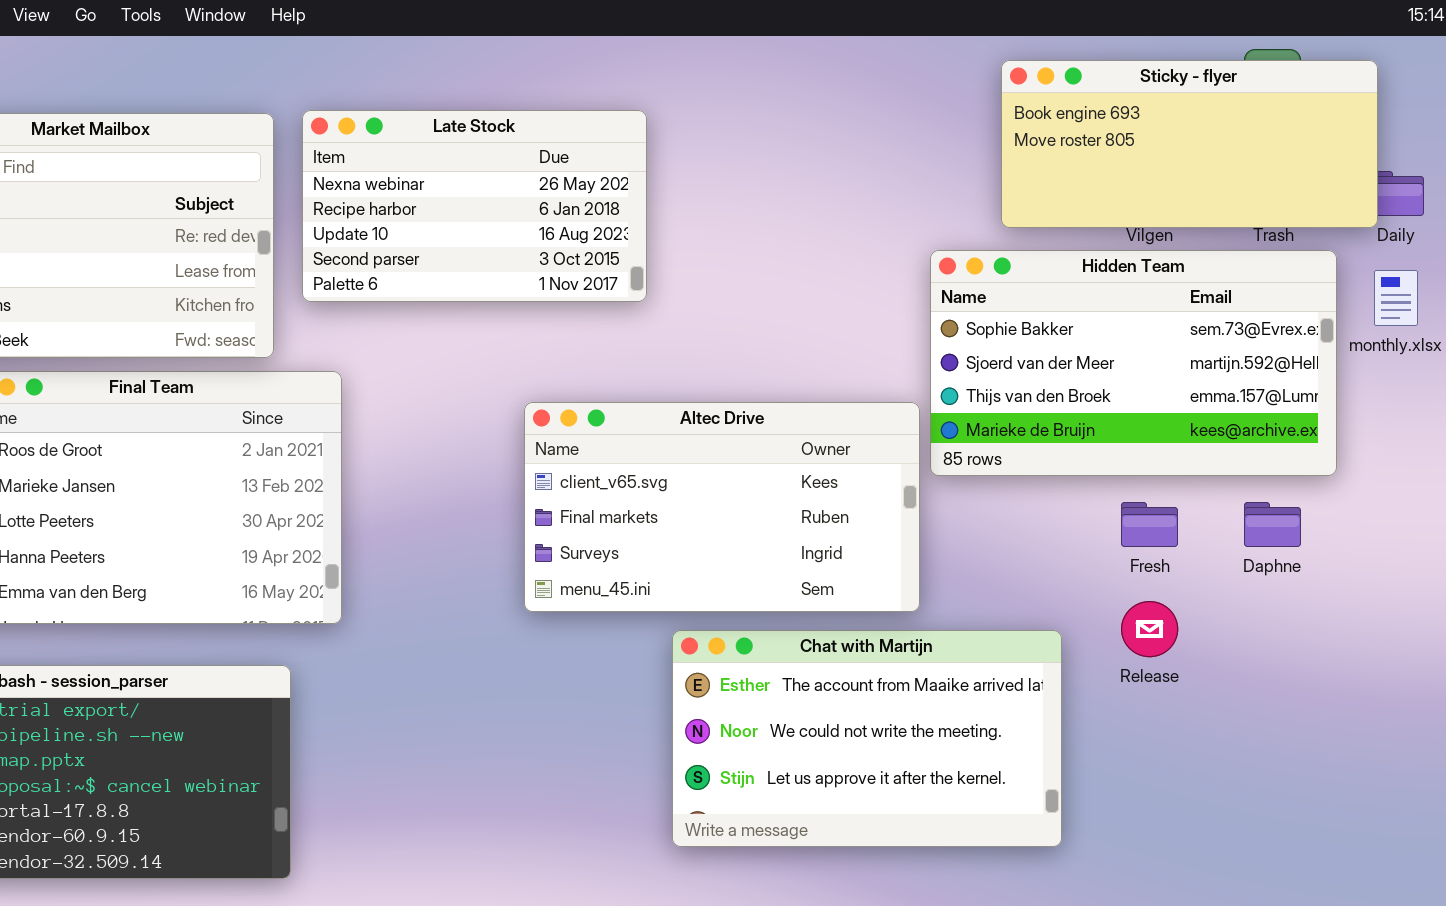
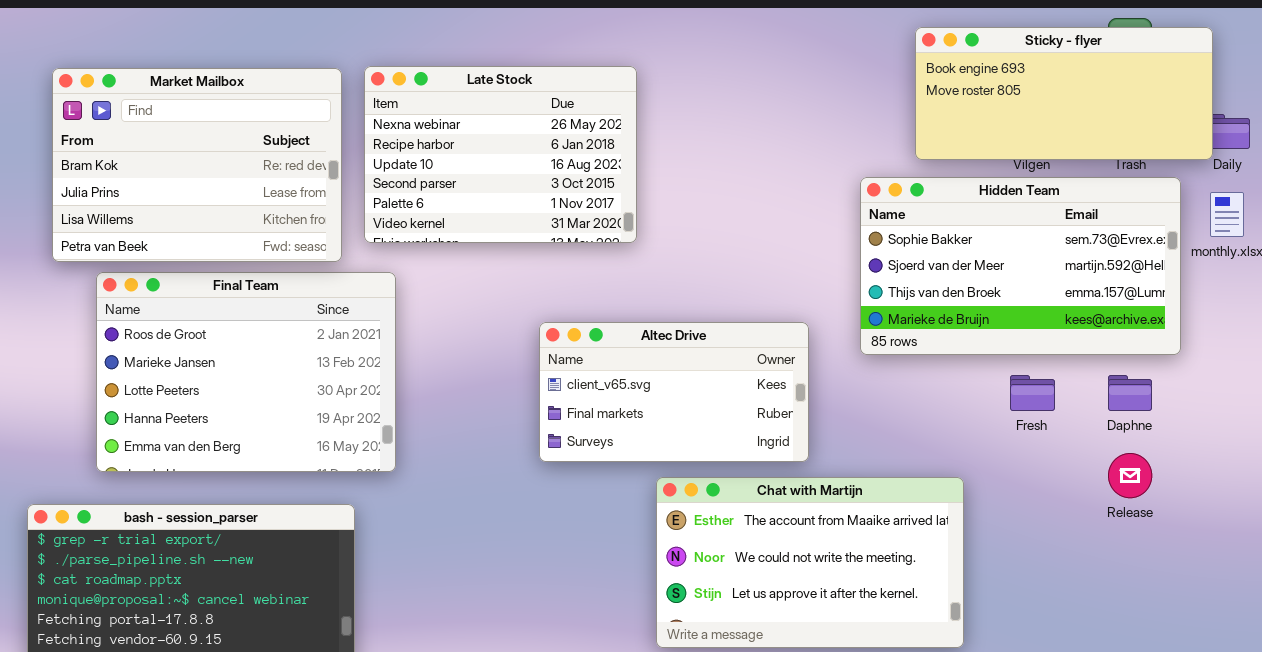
Late Stock: [302,110,647,302] -> [364,66,637,243], resized
Altec Drive: [524,402,920,612] -> [539,322,809,462], resized
Release: [1121,601,1178,657] -> [1108,453,1152,498], moved

